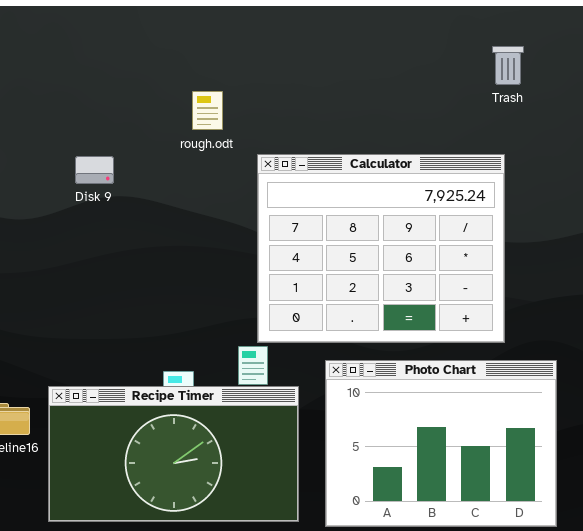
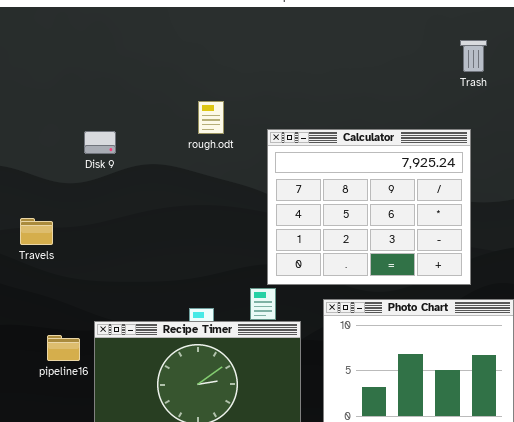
rough.odt: [192,91,223,130] -> [198,101,224,134], moved
Disk 9: [75,156,114,184] -> [84,131,116,154], moved

